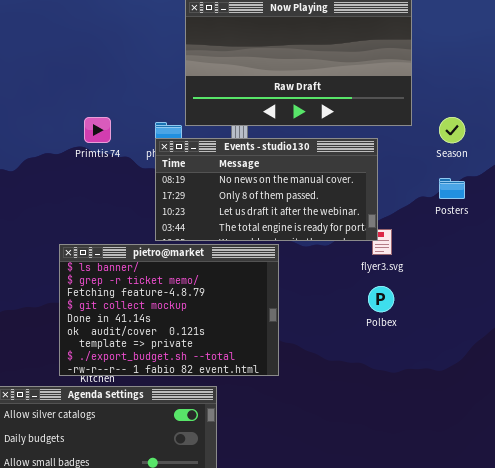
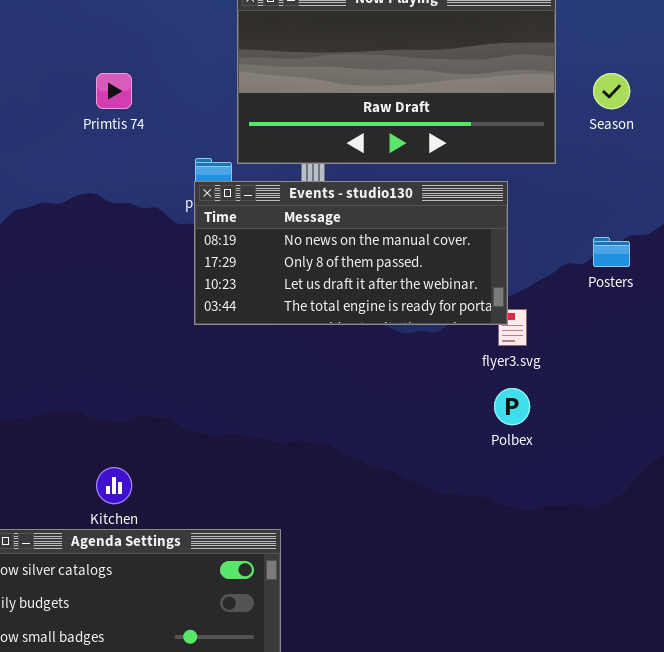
Primtis 74: [84,117,111,143] -> [96,73,132,109], moved
Season: [439,117,465,143] -> [593,73,630,109], moved
pietro@market: [59,244,279,376] -> none, closed

